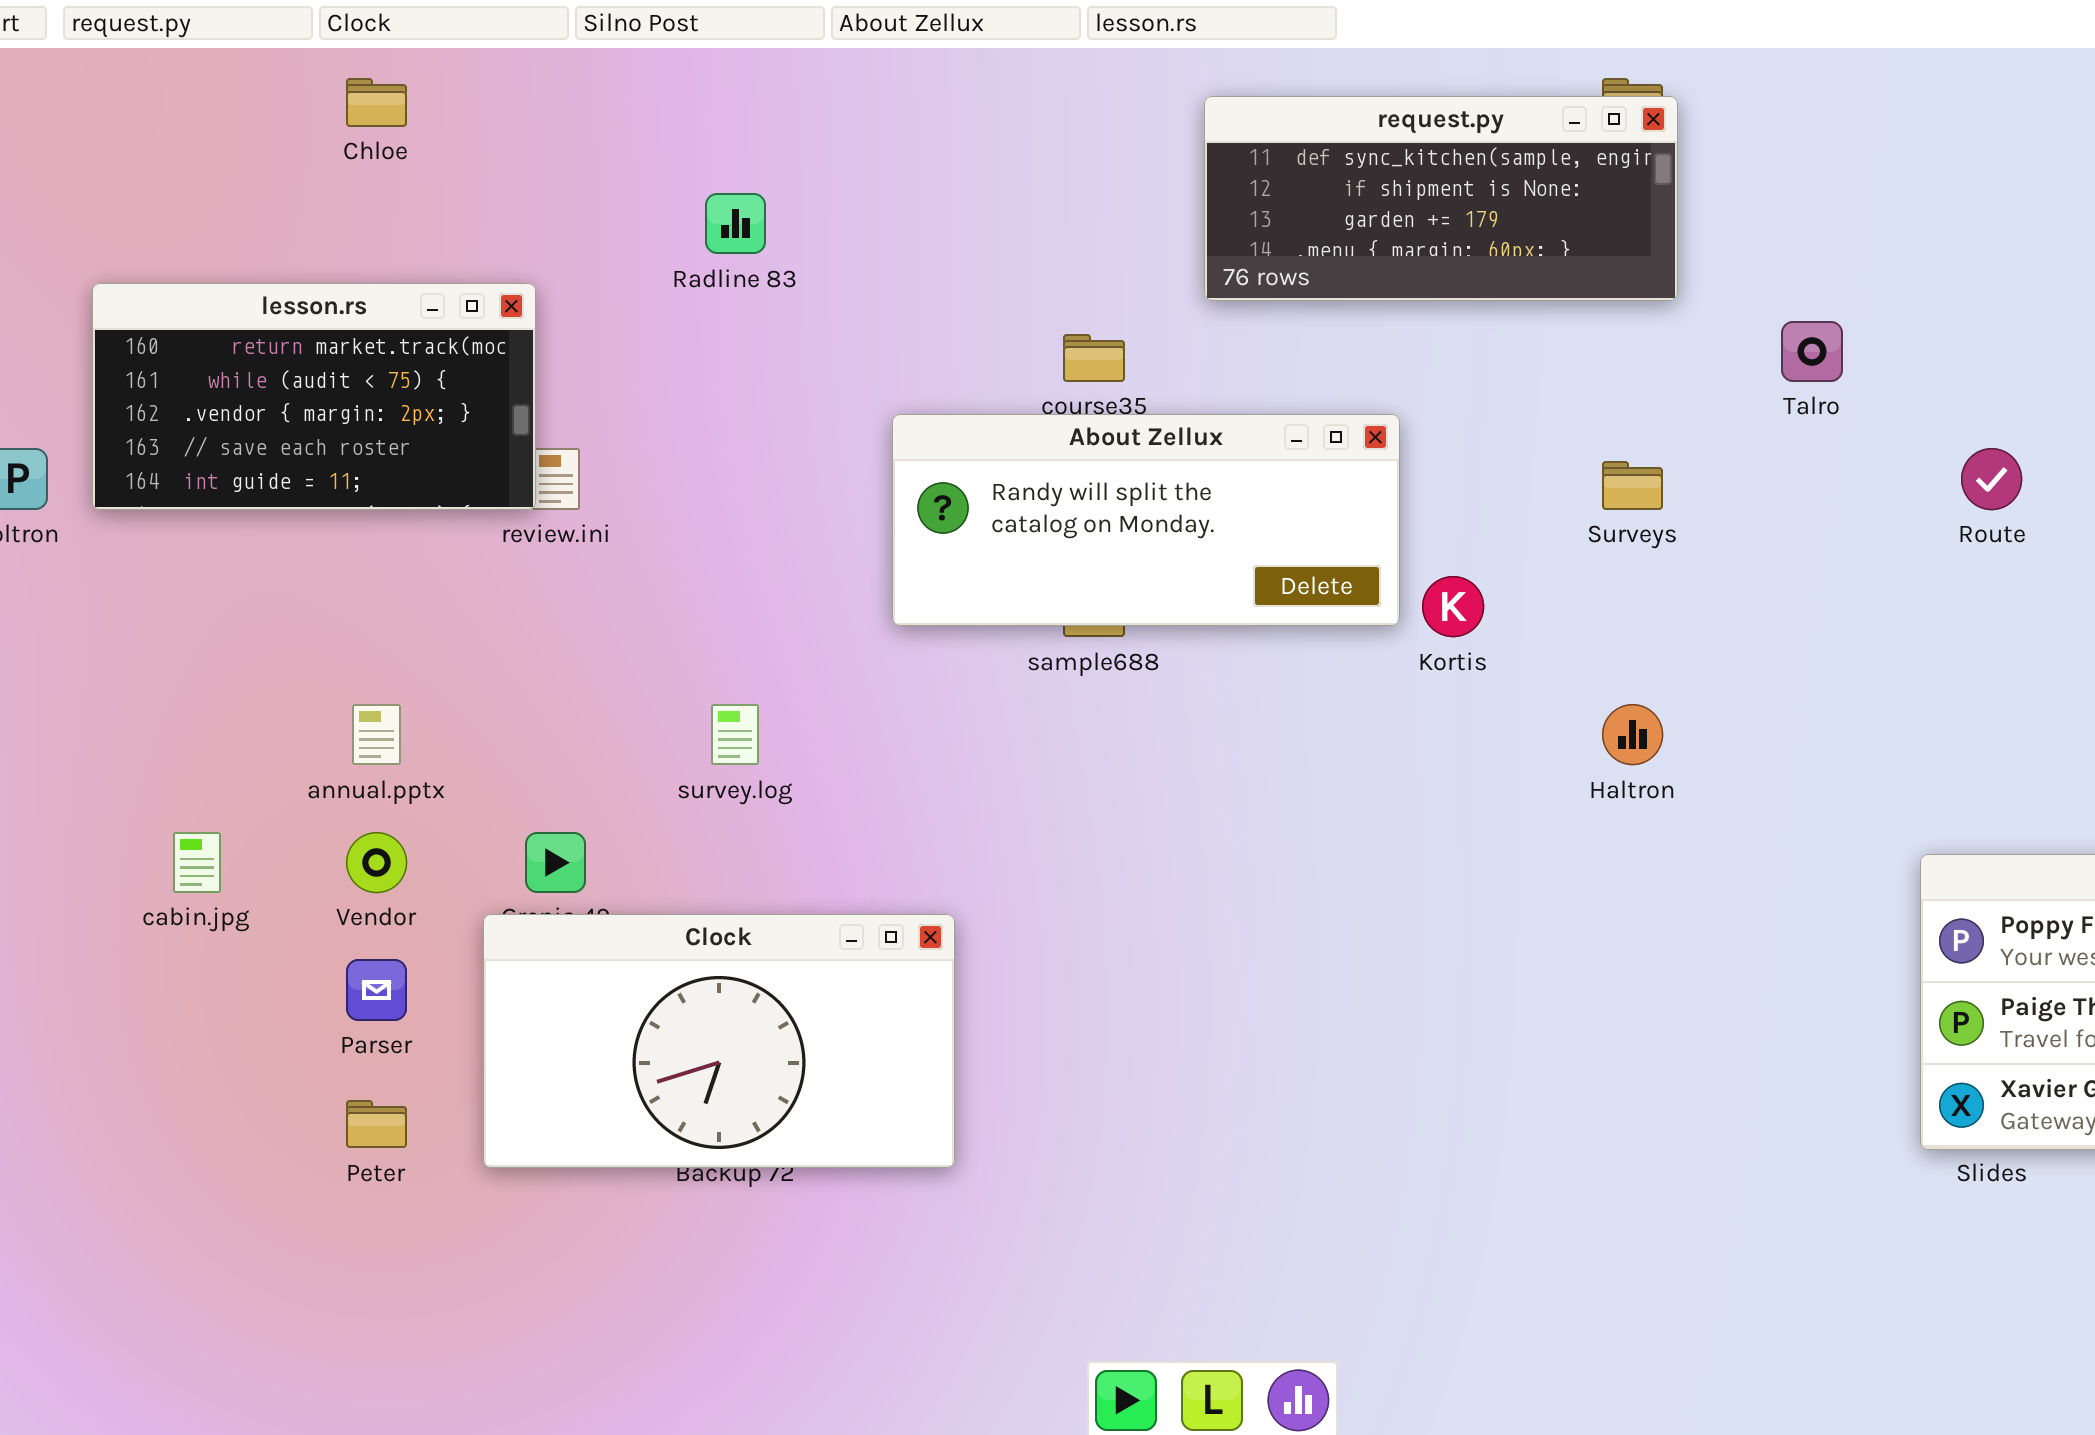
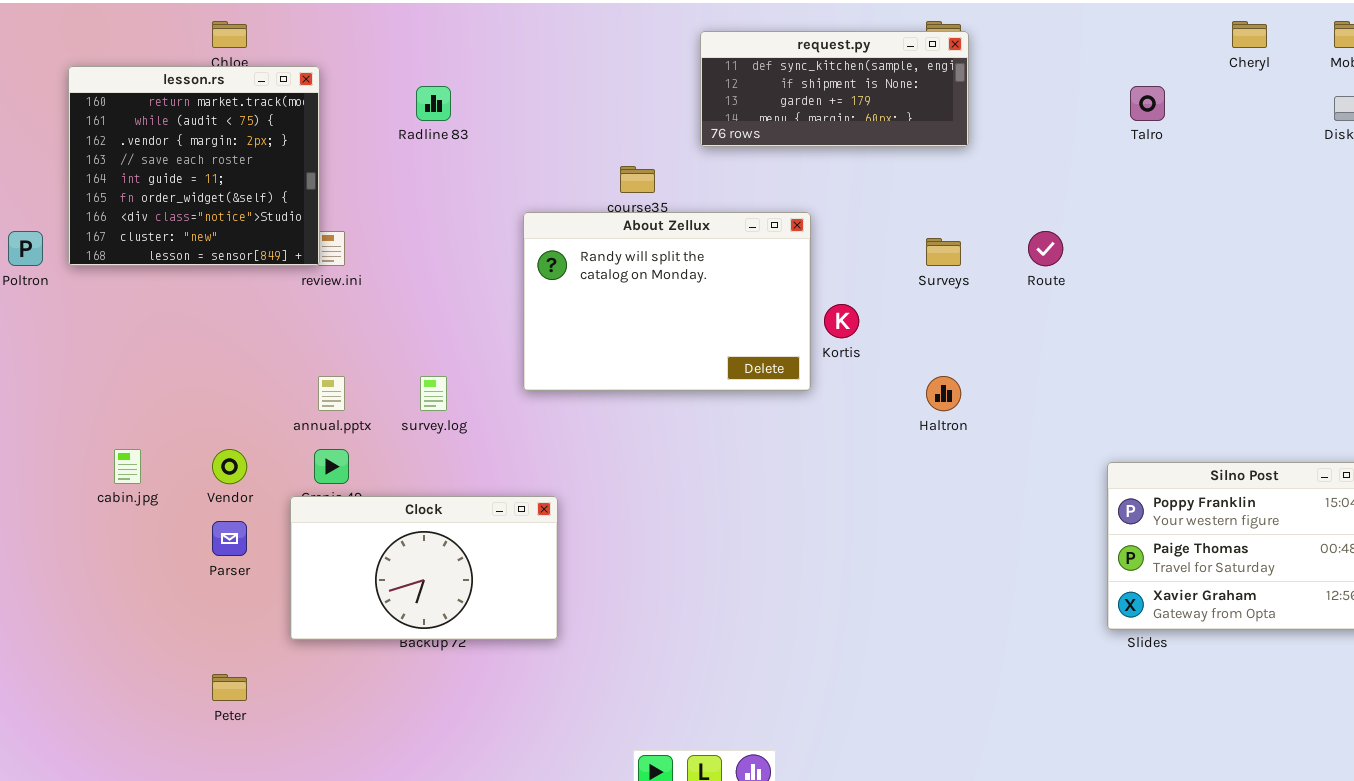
lesson.rs: [92,283,536,510] -> [68,66,320,266], resized
Talro: [1781,321,1843,382] -> [1130,86,1165,121], moved
About Zellux: [892,414,1400,626] -> [523,212,811,391], resized
Route: [1961,448,2022,510] -> [1028,231,1063,266], moved
annual.pptx: [352,704,401,765] -> [318,376,345,411], moved
Peter: [346,1100,407,1148] -> [212,674,247,701], moved

